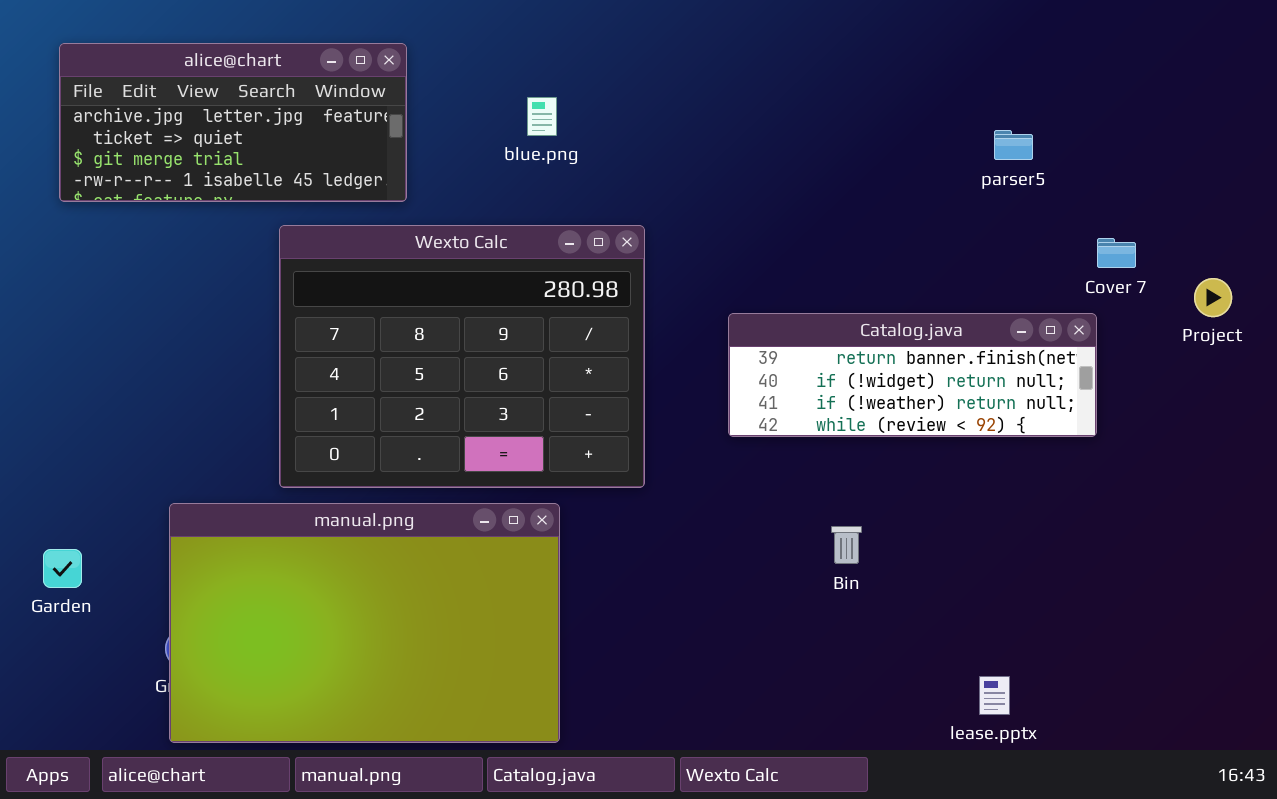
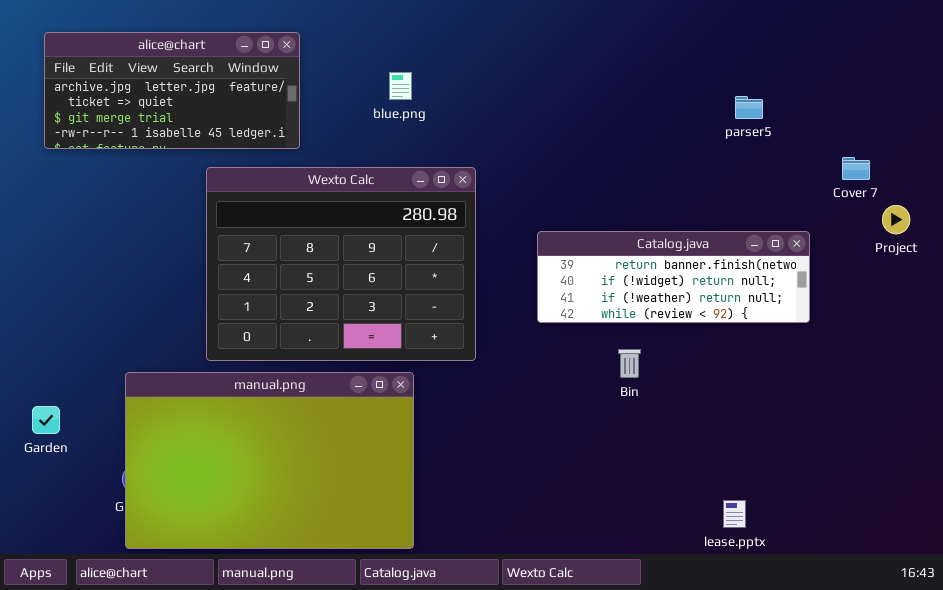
Cover 7: [1097,238,1136,268] -> [842,157,870,180], moved
Bin: [831,526,862,564] -> [618,349,641,378], moved

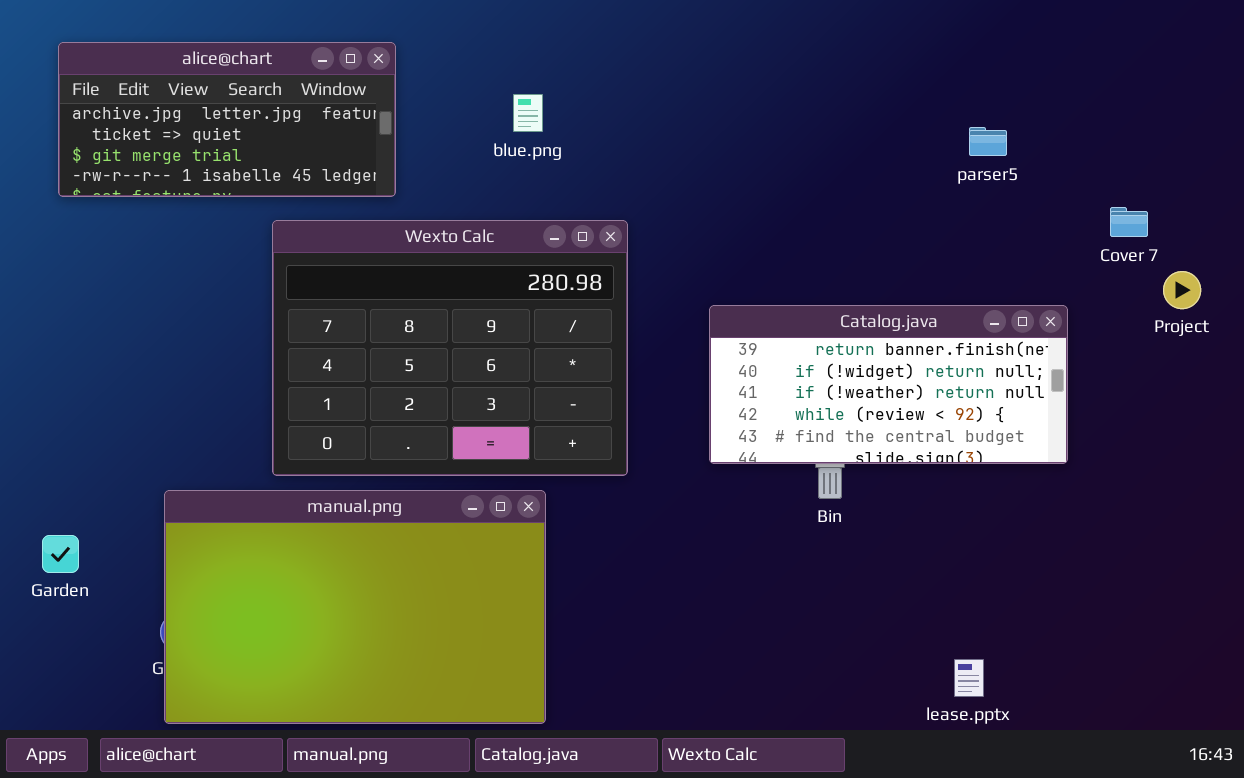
Catalog.java: [537,231,810,323] -> [709,305,1068,464], resized

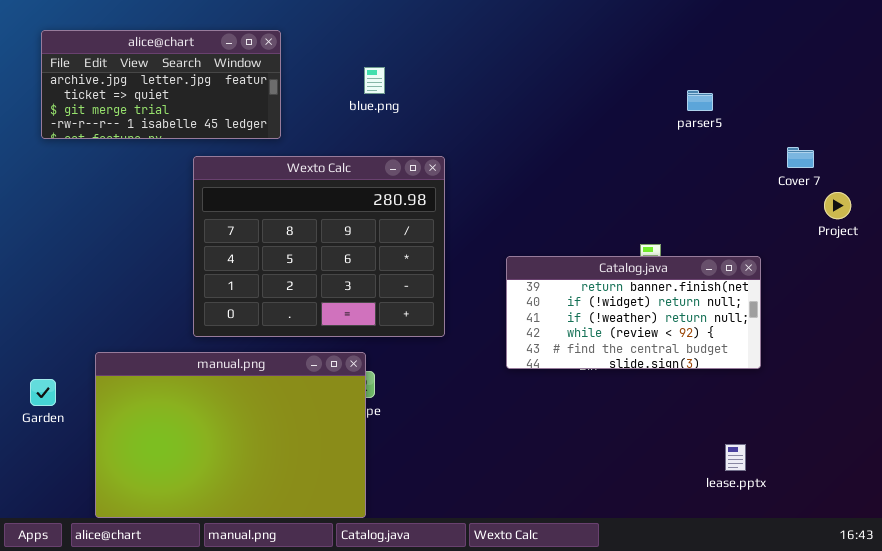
Catalog.java: [709,305,1068,464] -> [506,256,761,369], moved
manual.png: [164,490,546,724] -> [95,352,366,518], moved
lease.pptx: [954,659,984,697] -> [725,444,746,471], moved

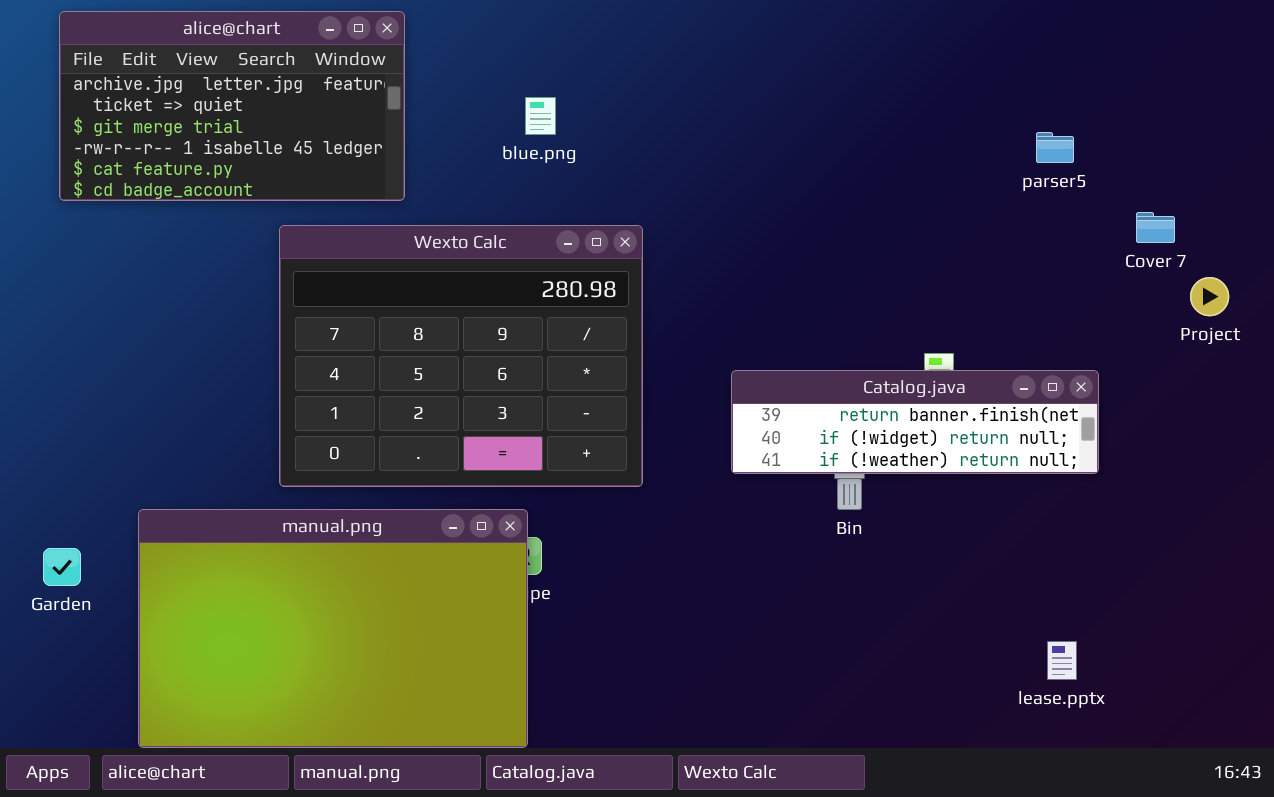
alice@chart: [41,30,281,139] -> [59,11,405,201], resized
parser5: [687,90,713,111] -> [1036,132,1074,163], moved
Catalog.java: [506,256,761,369] -> [731,370,1099,474], resized

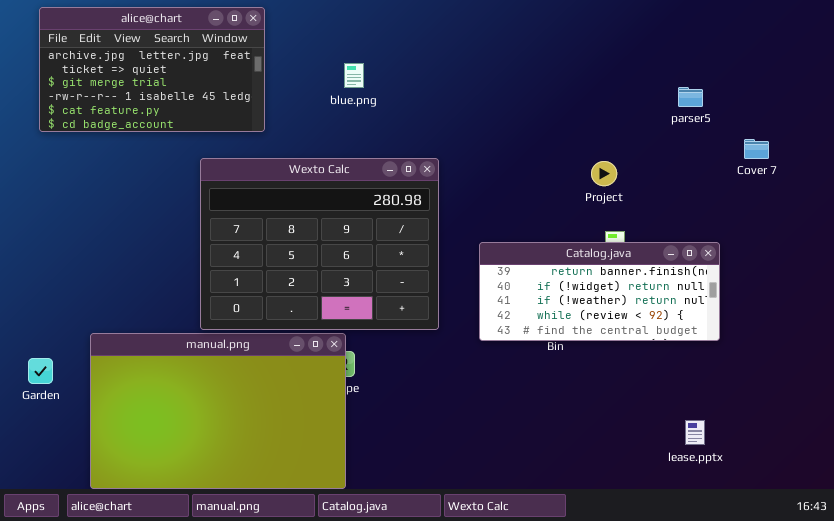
Wexto Calc: [279,225,643,487] -> [200,158,439,330], moved
Project: [1190,277,1229,316] -> [591,161,617,186], moved
Catalog.java: [731,370,1099,474] -> [479,242,720,341], resized

